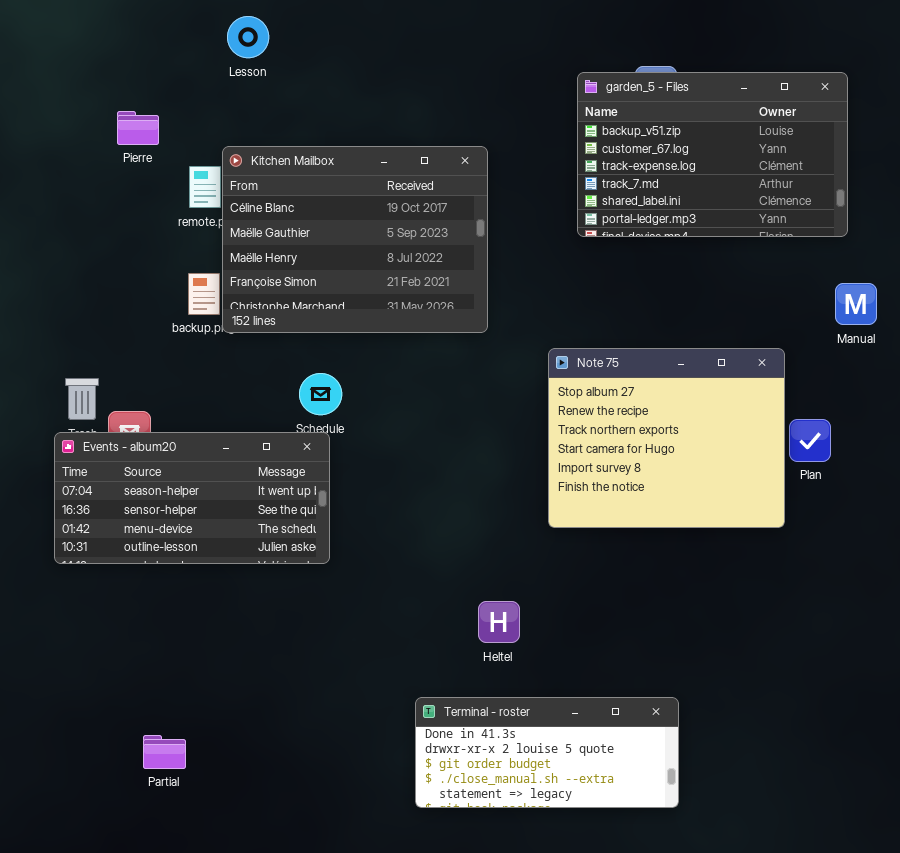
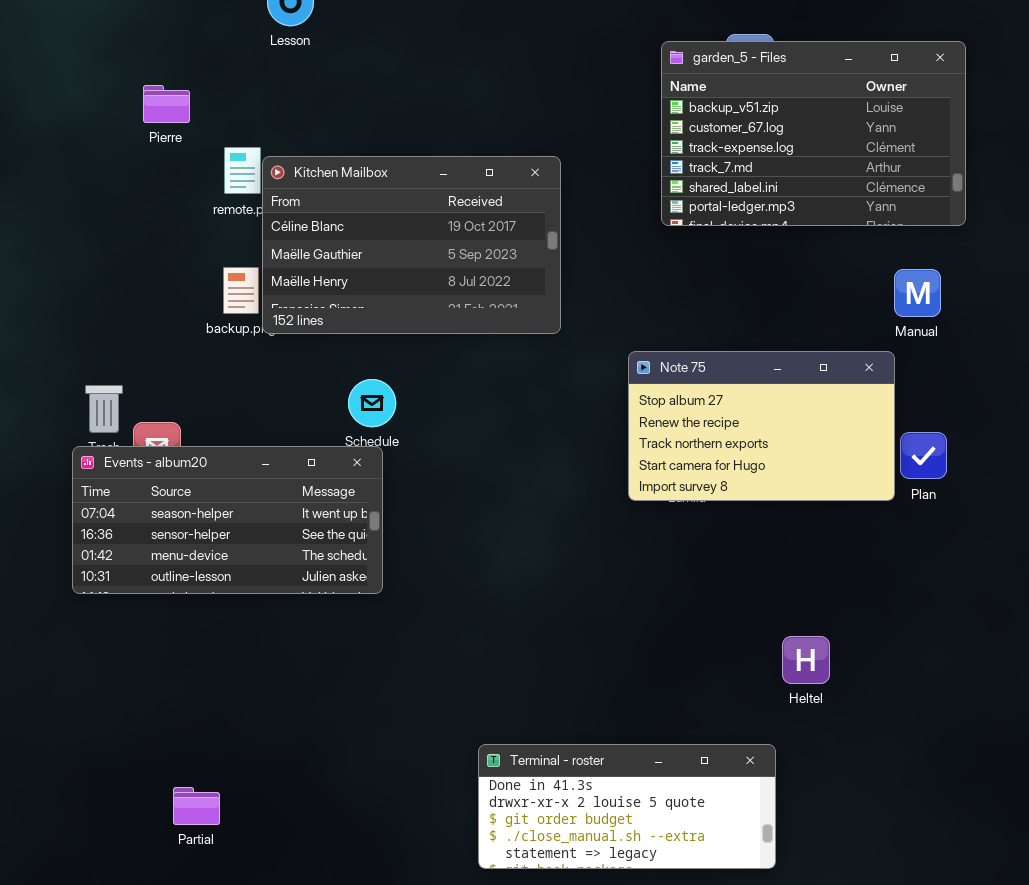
Kitchen Mailbox: [222,146,488,333] -> [262,156,561,334], resized
Manual: [835,283,877,325] -> [894,269,941,317], moved
Note 75: [548,348,785,528] -> [628,351,895,501], resized
Heltel: [478,601,520,643] -> [782,636,830,684], moved

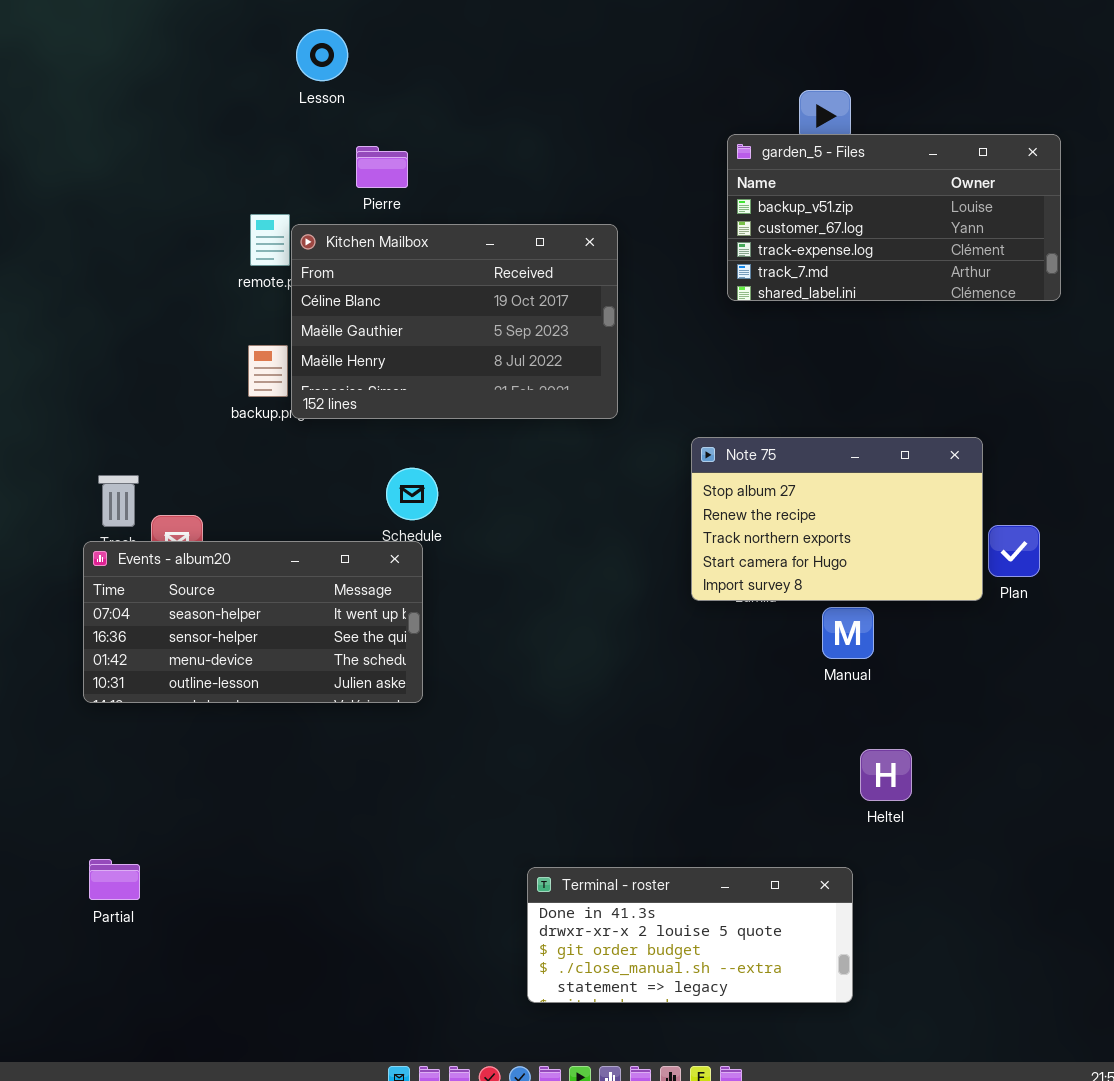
garden_5 - Files: [661,41,966,226] -> [727,134,1061,301], resized
Pierre: [143,85,190,123] -> [356,146,408,188], moved
Manual: [894,269,941,317] -> [822,607,874,659], moved
Partial: [173,787,220,825] -> [89,859,140,900], moved

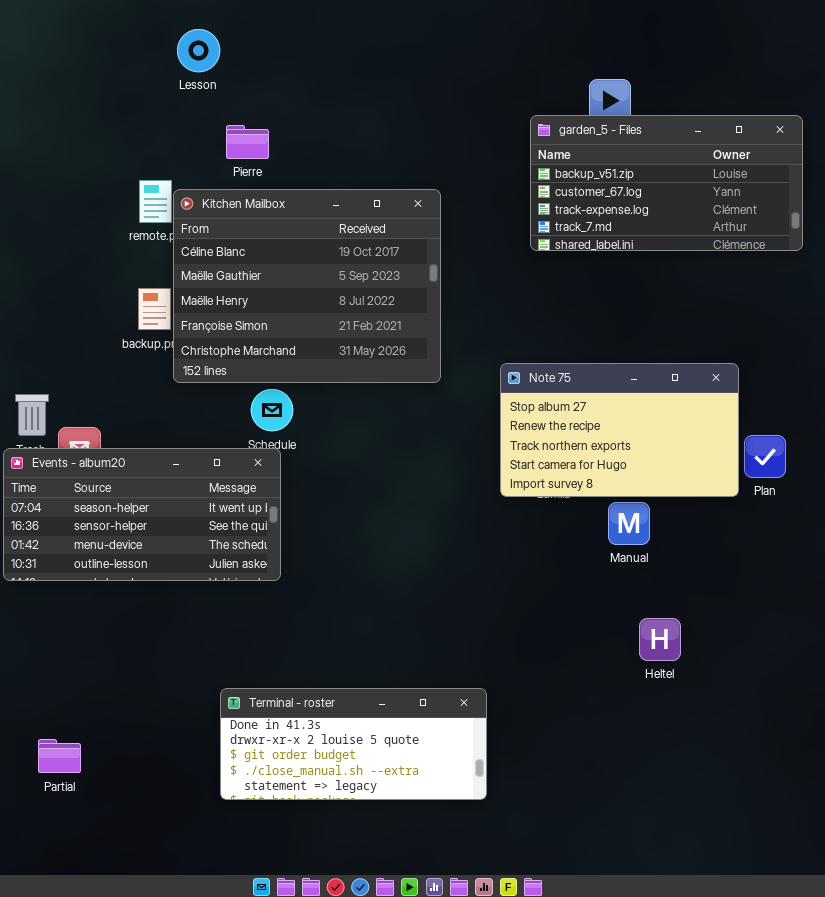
Kitchen Mailbox: [291,224,618,419] -> [173,189,441,383], resized
Partial: [89,859,140,900] -> [38,739,81,773], moved
Terminal - roster: [527,867,853,1003] -> [220,688,487,800], moved

